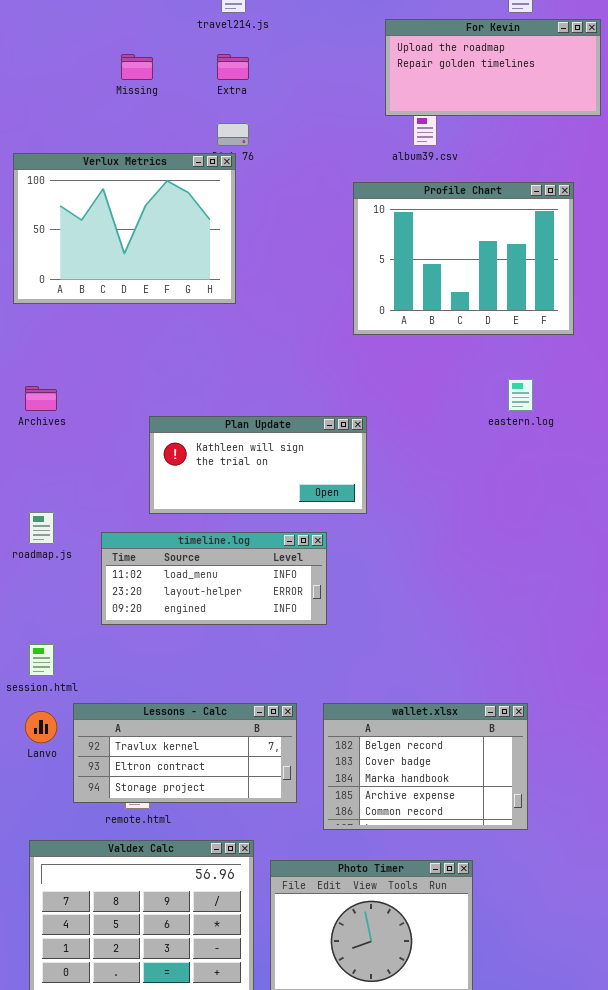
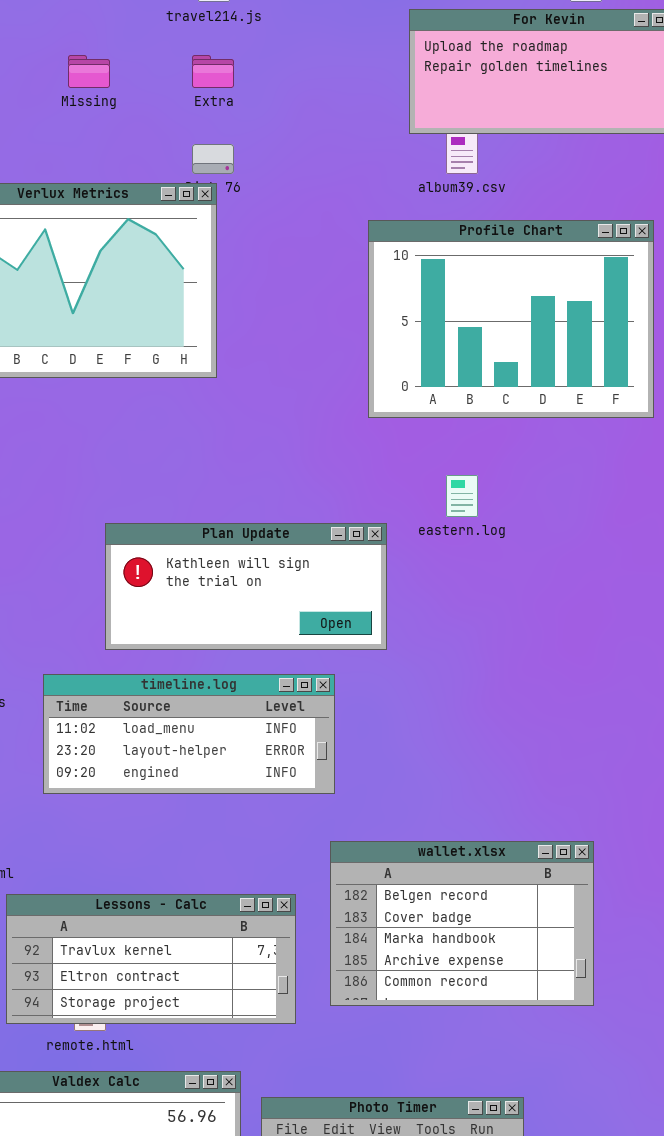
eastern.log: [508,379,533,411] -> [446,475,478,517], moved
wallet.xlsx: [323,703,528,830] -> [330,841,594,1006], moved

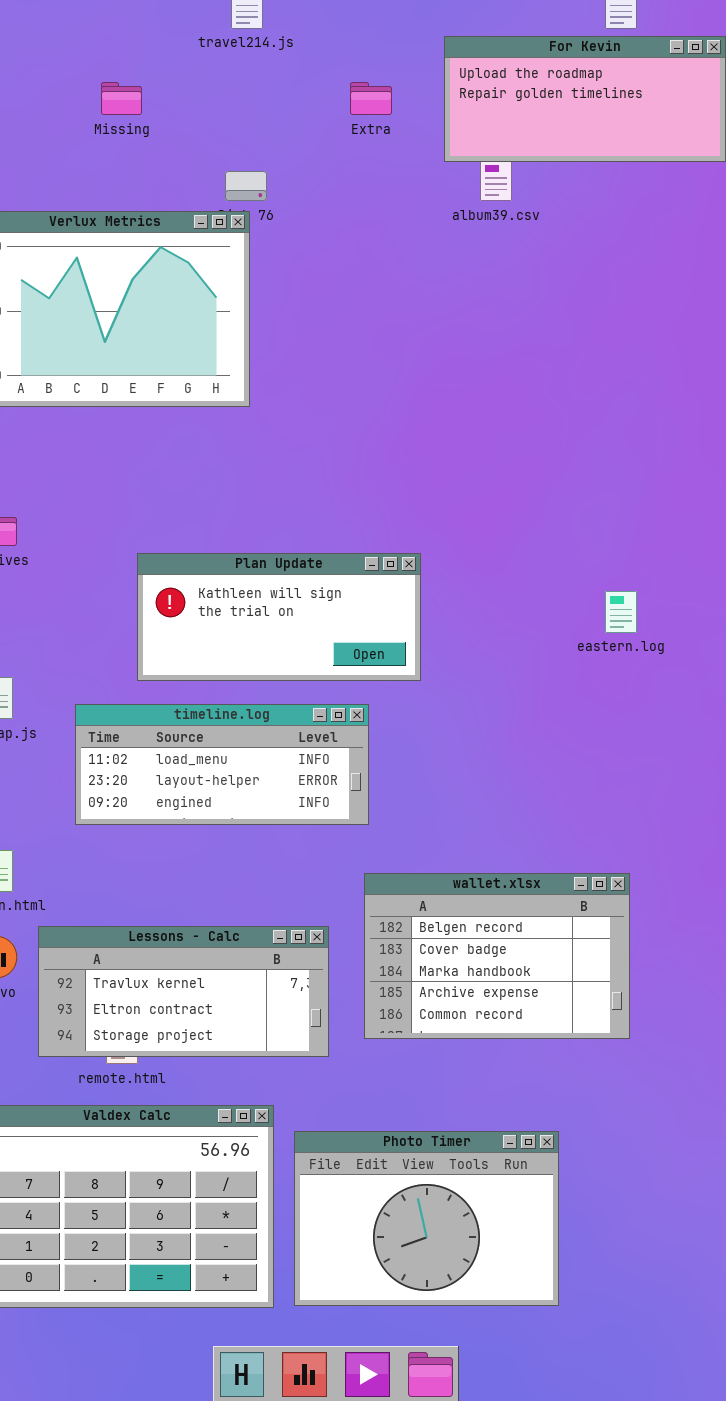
Extra: [192,55,234,88] -> [350,82,392,115], moved
Profile Chart: [368,220,654,418] -> none, closed
eastern.log: [446,475,478,517] -> [605,591,637,633], moved

